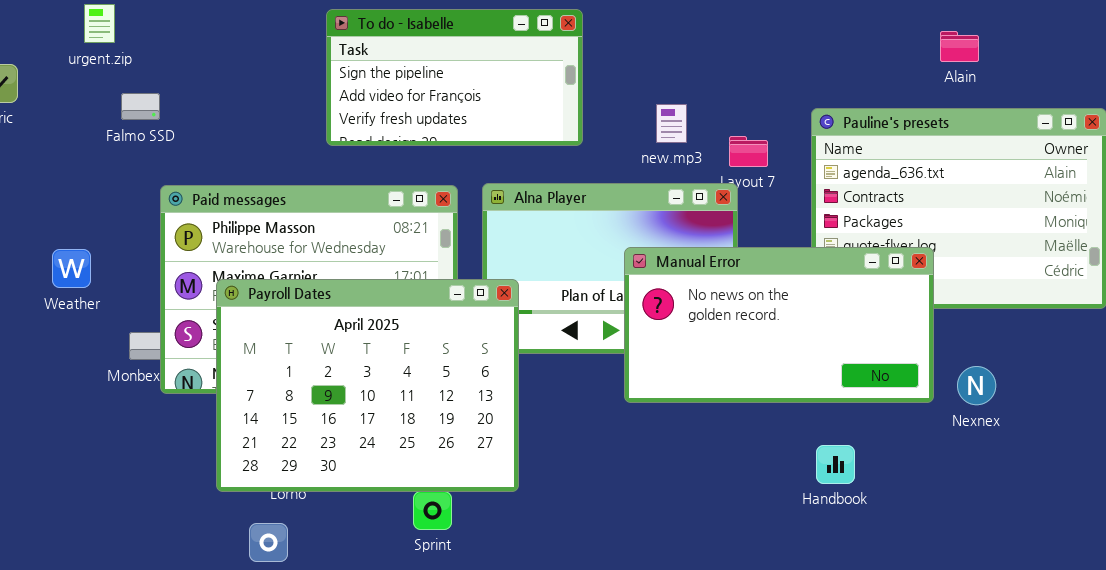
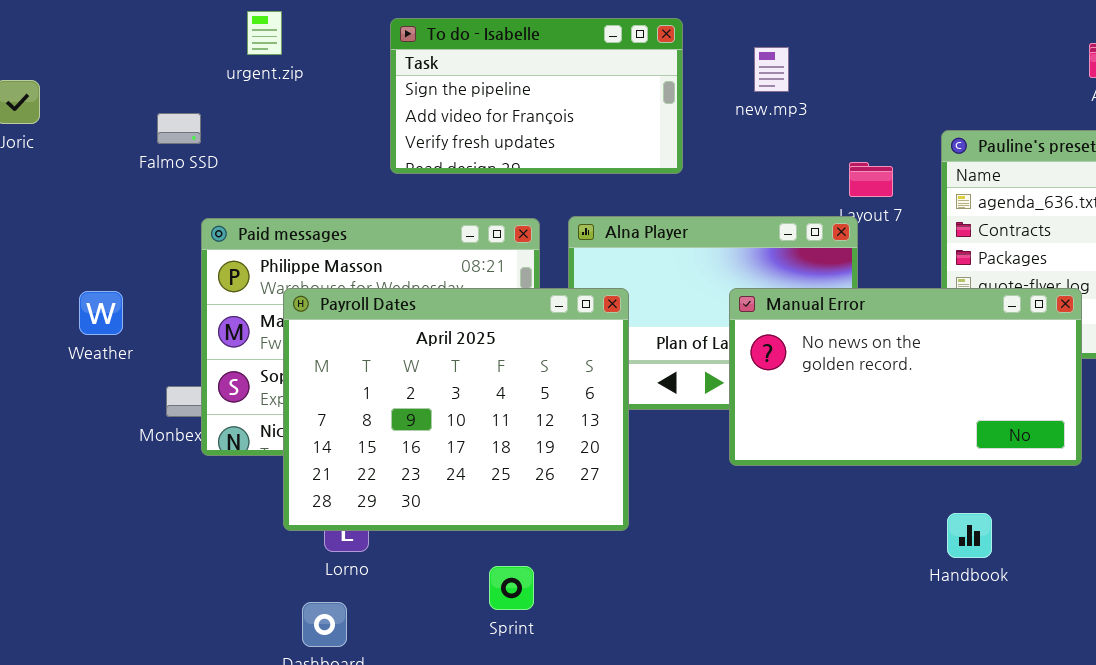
urgent.zip: [84,4,115,43] -> [247,11,282,55], moved
new.mp3: [656,104,687,143] -> [754,47,789,92], moved
Payroll Dates: [216,279,519,492] -> [283,288,629,531], moved

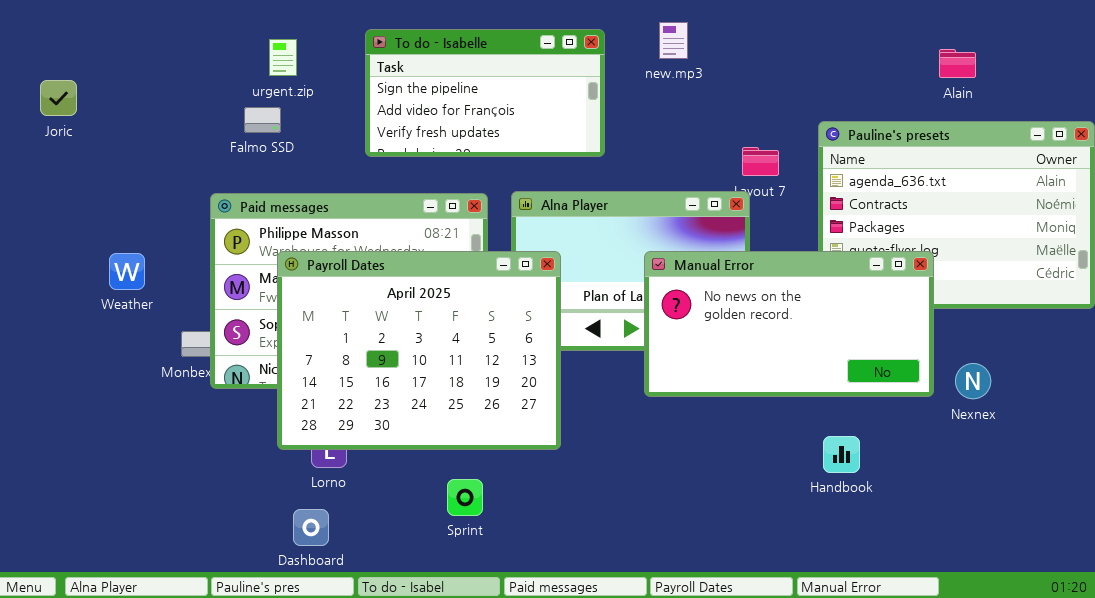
urgent.zip: [247,11,282,55] -> [269,39,297,76], moved
new.mp3: [754,47,789,92] -> [659,22,688,59], moved
Falmo SSD: [157,113,201,144] -> [244,107,281,133], moved

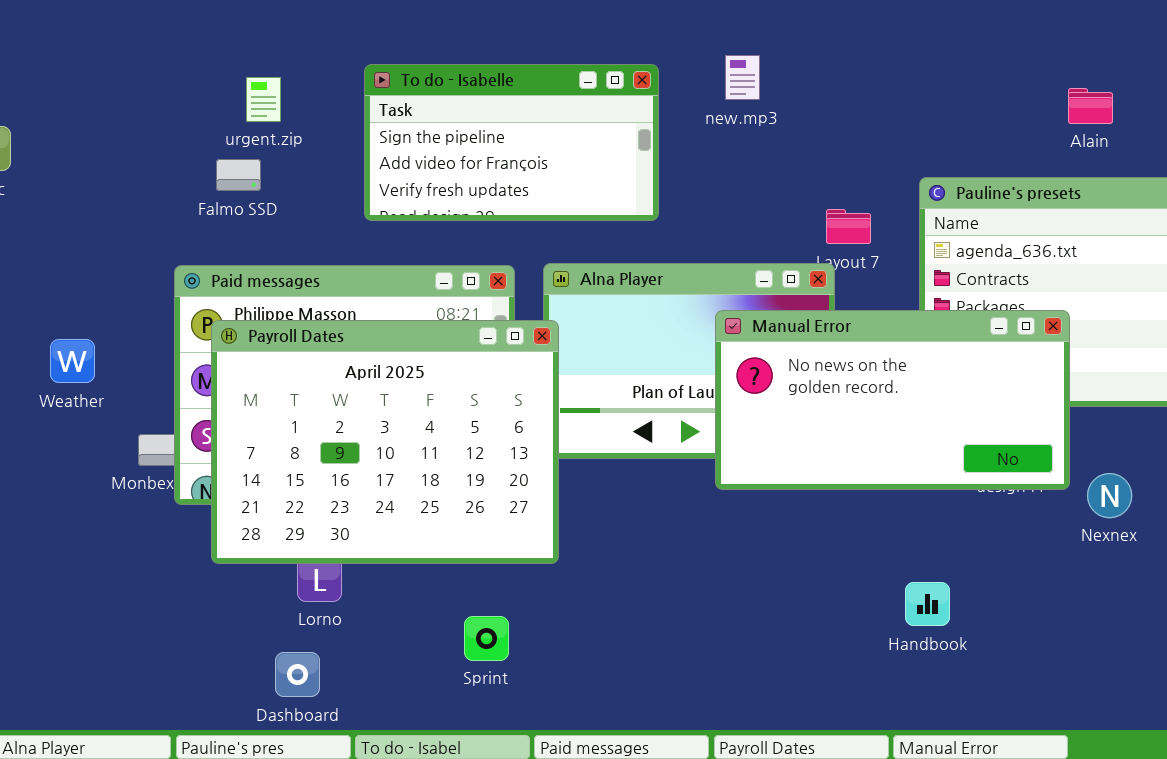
Payroll Dates: [277,251,561,450] -> [211,320,559,564], moved
Manual Error: [644,251,934,397] -> [715,310,1070,490], moved
Handbook: [823,436,860,473] -> [905,582,950,626], moved

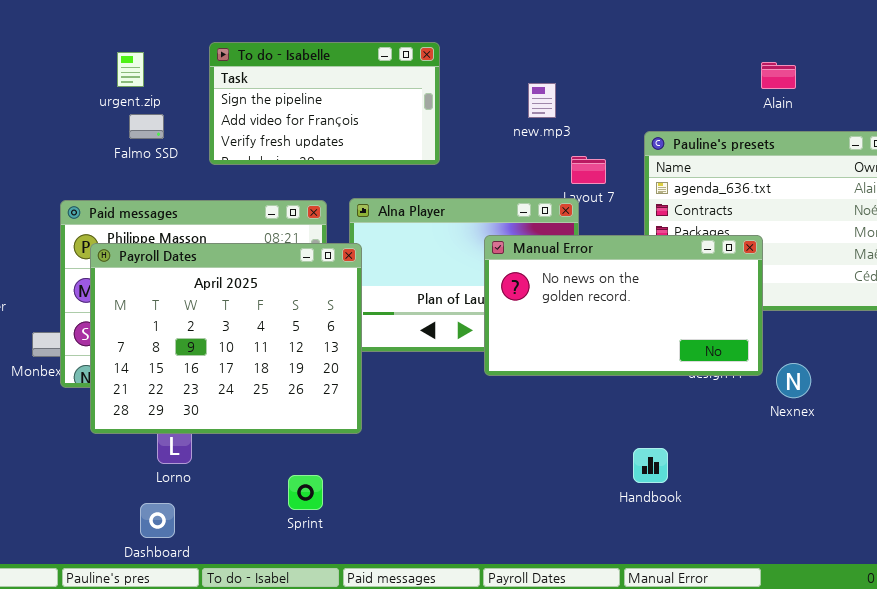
new.mp3: [725,55,760,100] -> [528,83,556,118], moved
Falmo SSD: [216,159,261,191] -> [129,114,164,139], moved

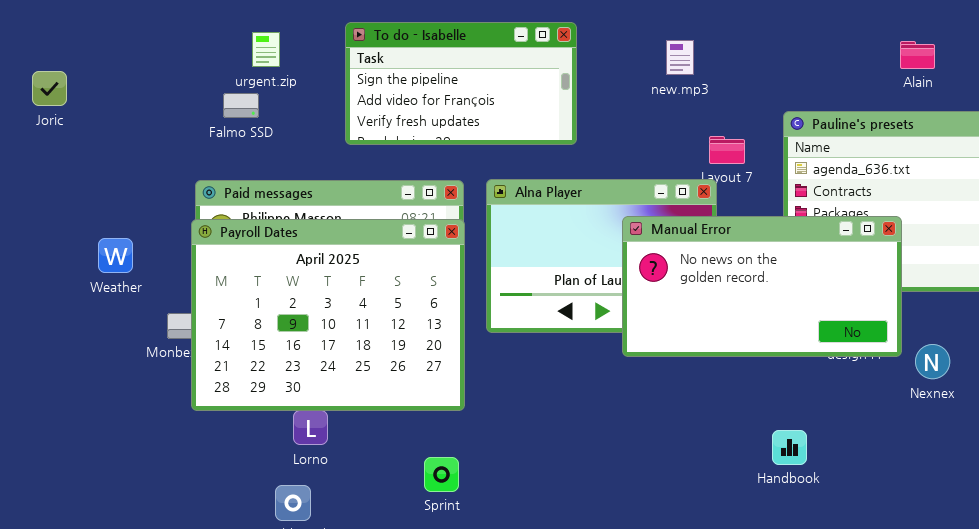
new.mp3: [528,83,556,118] -> [666,40,694,75], moved
Falmo SSD: [129,114,164,139] -> [223,93,259,118], moved
Payroll Dates: [90,243,362,434] -> [191,219,465,411], moved

